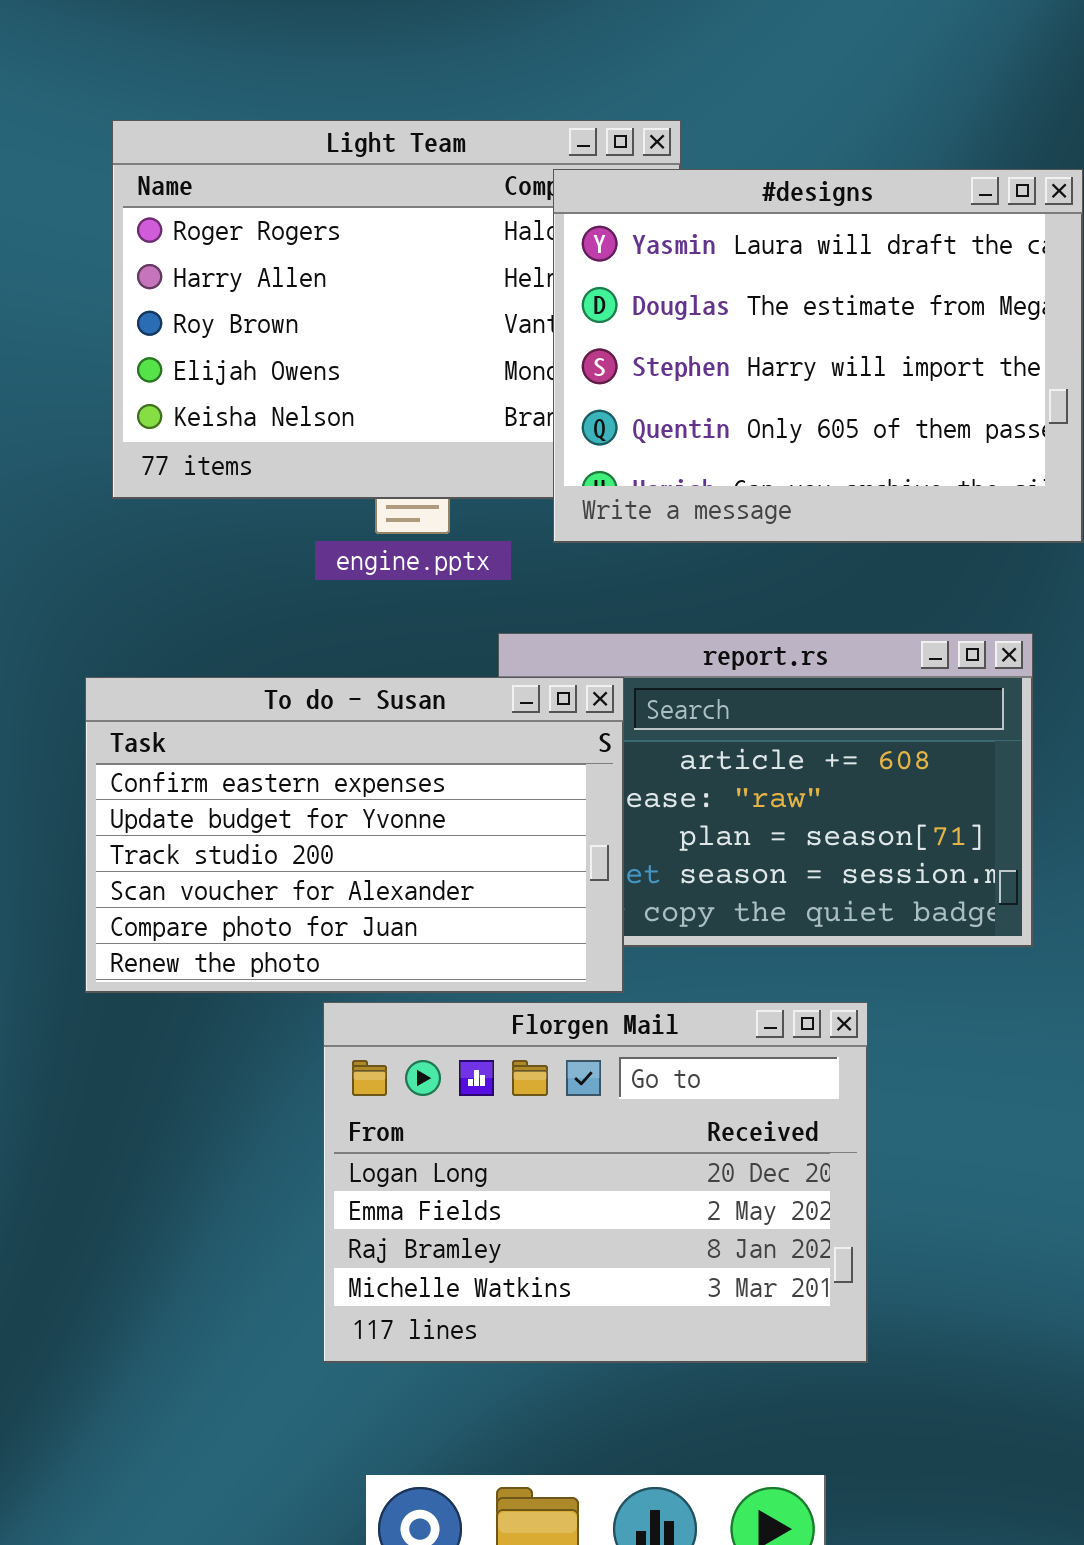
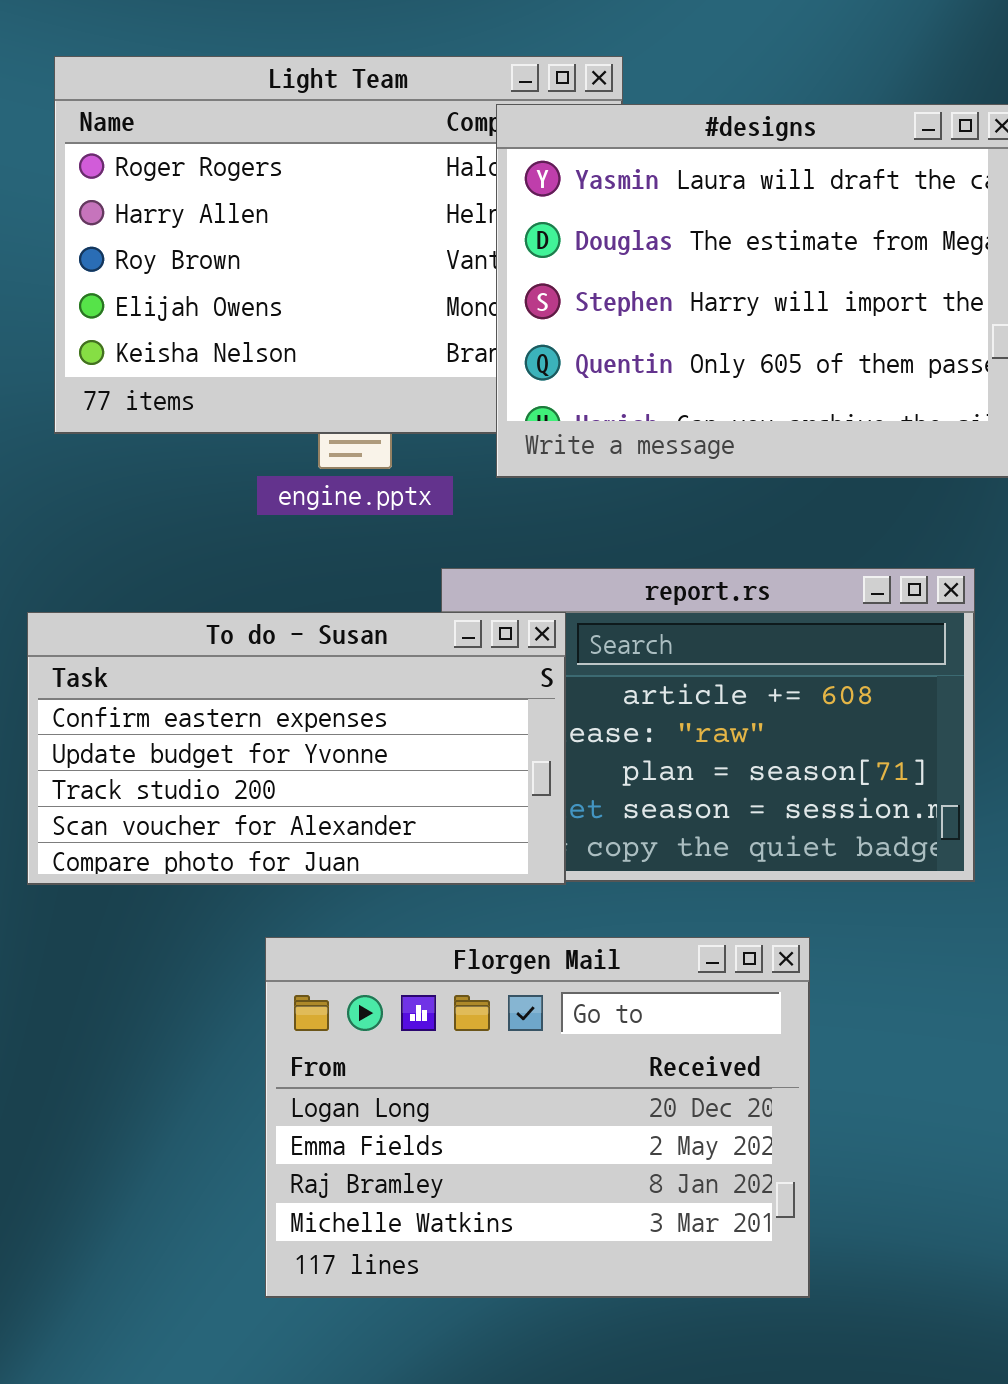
To do - Susan: [85,677,624,993] -> [27,612,566,885], resized

